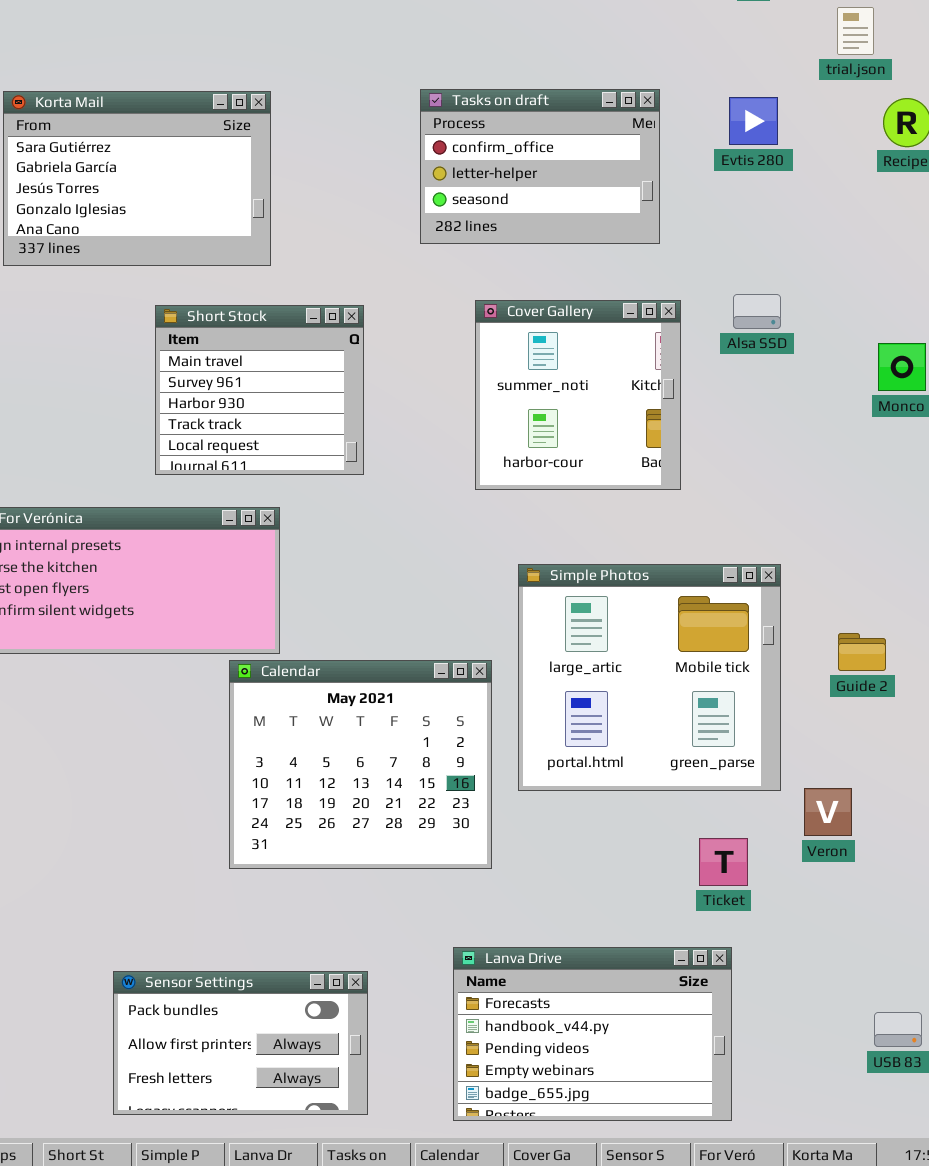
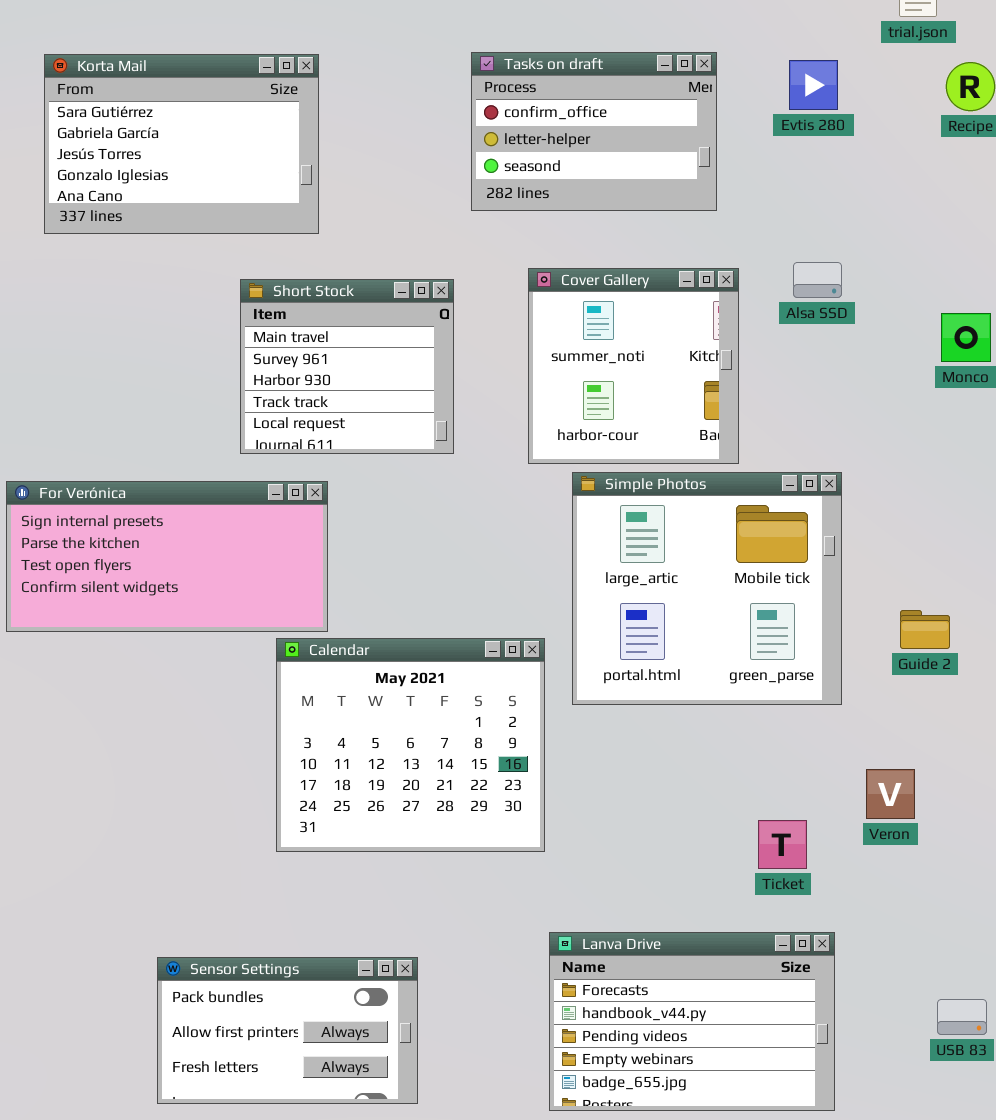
Short Stock: [155,305,364,475] -> [240,279,454,454], moved
Simple Photos: [518,564,781,791] -> [572,472,842,705], moved
Lanva Drive: [453,947,732,1121] -> [549,932,835,1111], moved

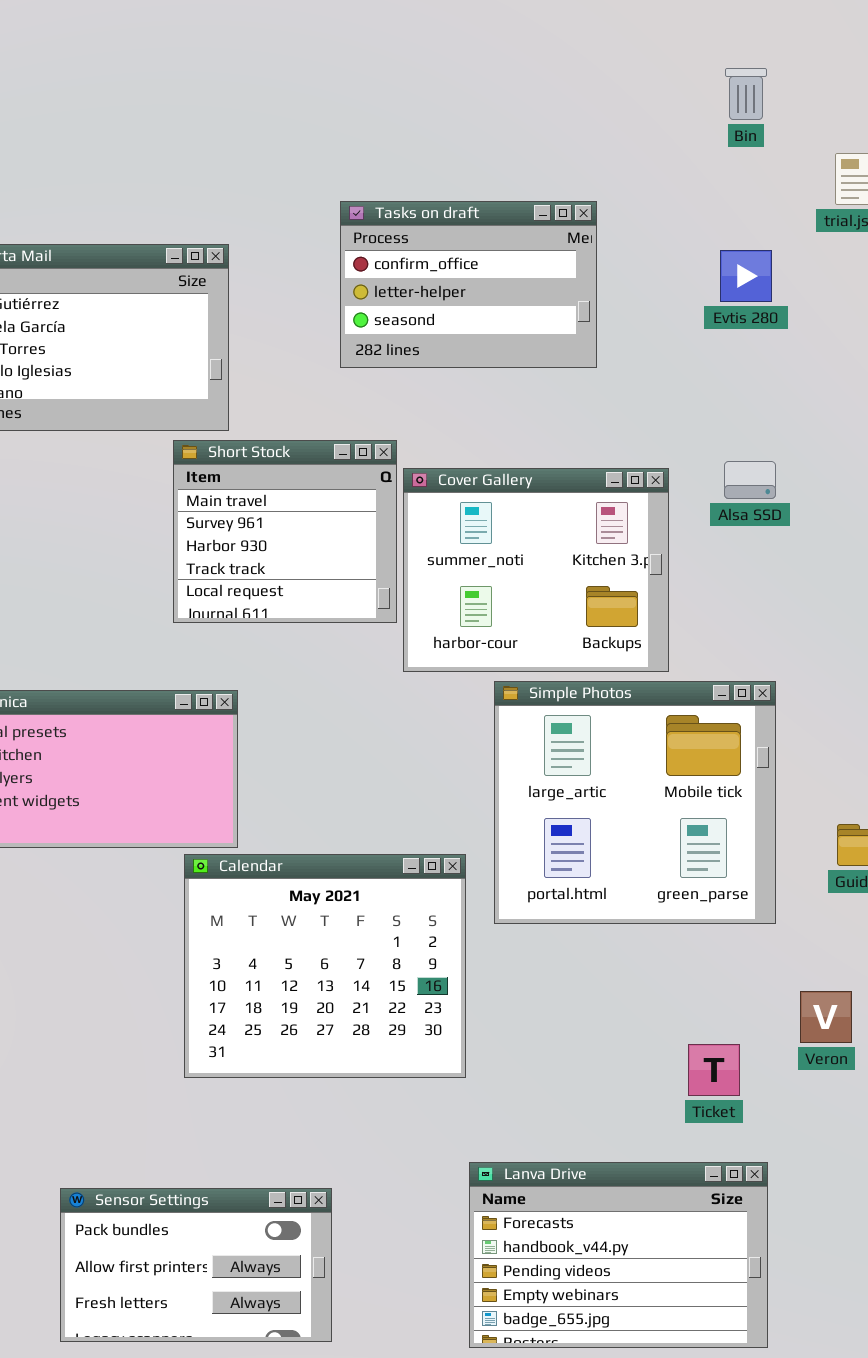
Tasks on draft: [471,52,717,211] -> [340,201,597,368], moved
Cover Gallery: [528,268,739,464] -> [403,468,669,672], resized
Short Stock: [240,279,454,454] -> [173,440,397,623], moved

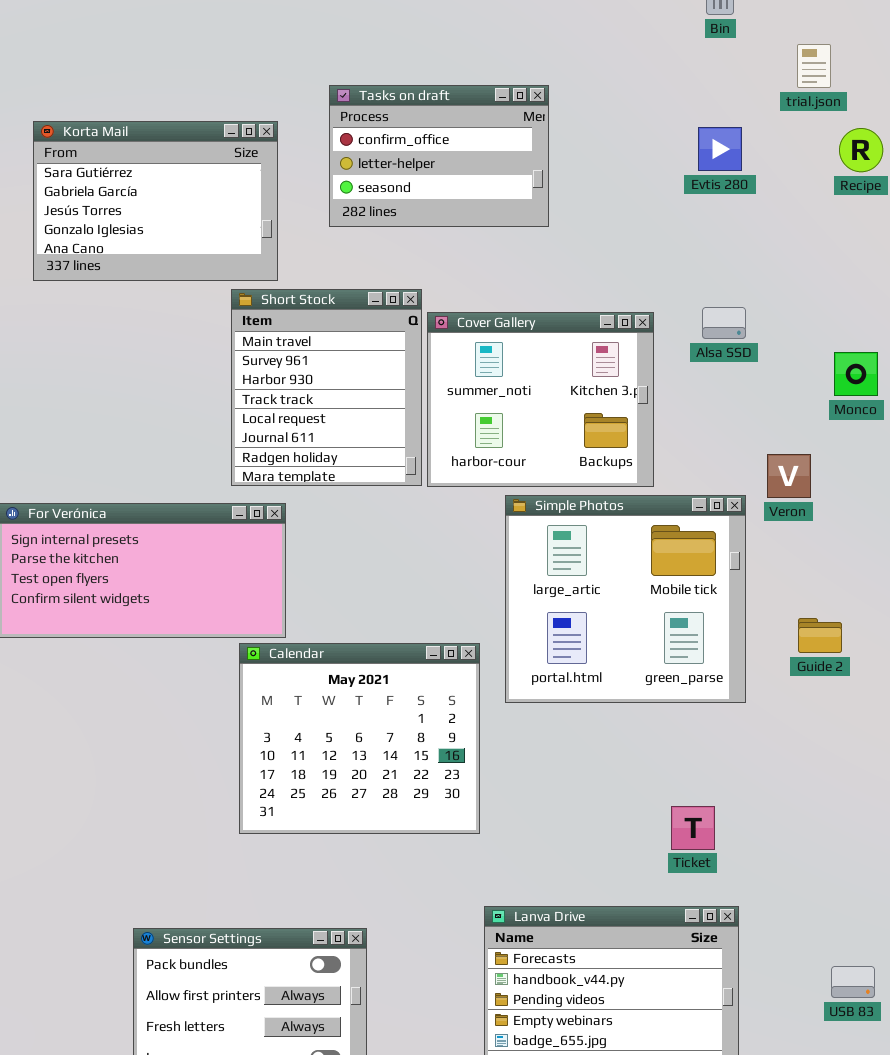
Tasks on draft: [340,201,597,368] -> [329,85,549,227], moved
Short Stock: [173,440,397,623] -> [231,289,422,486], resized
Veron: [800,991,852,1043] -> [767,454,811,498], moved

